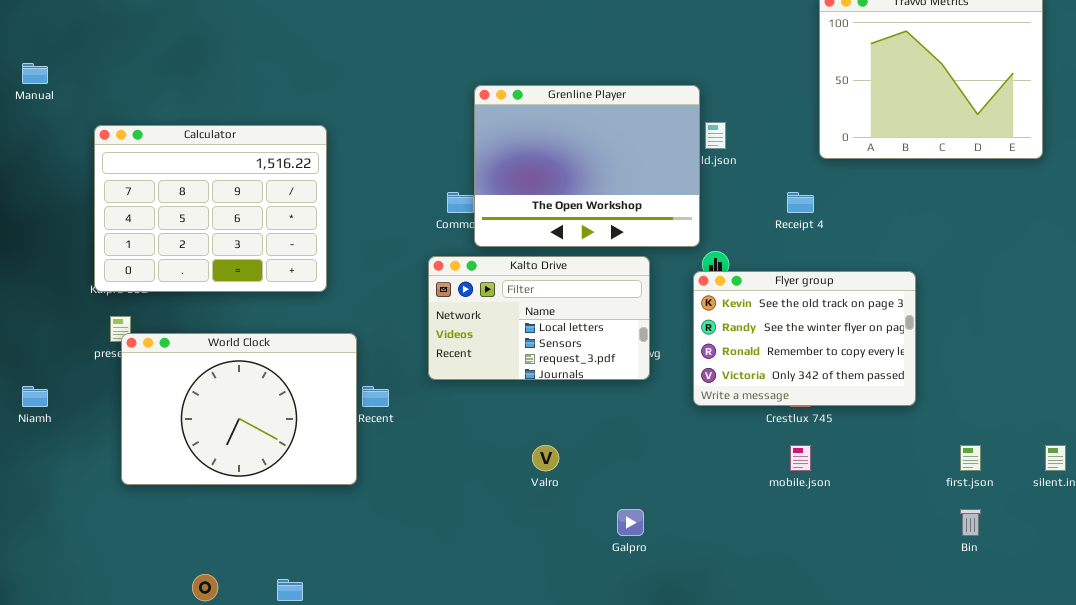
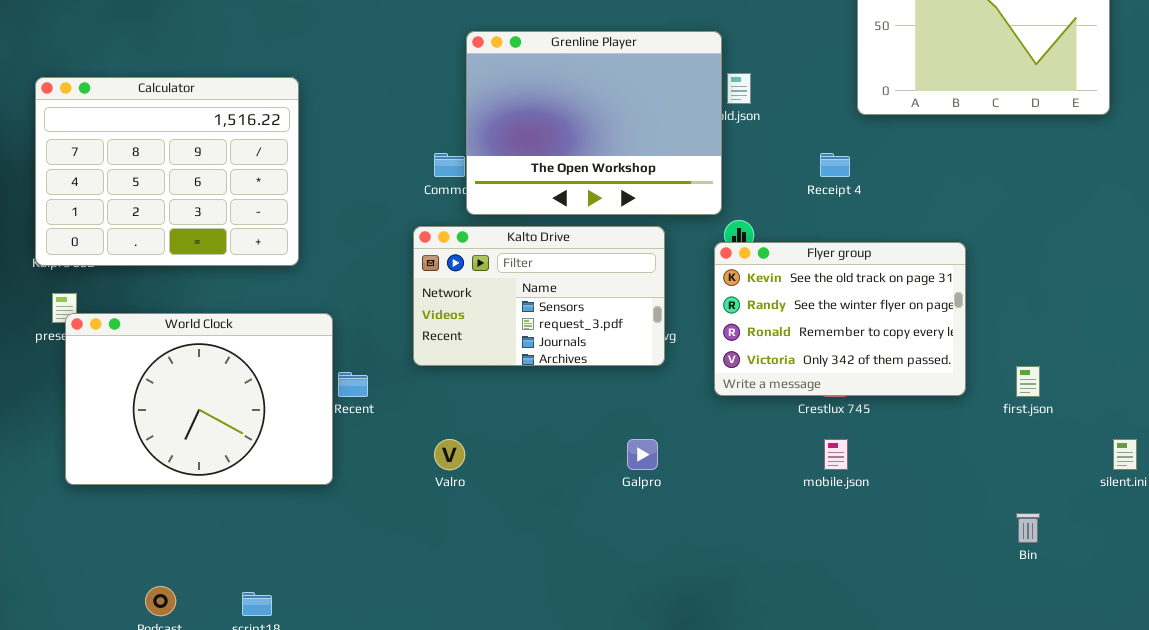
Kalto Drive: [428,256,650,380] -> [413,226,665,366], scrolled down 1 row
Valro: [532,445,559,471] -> [434,439,465,470], moved
first.json: [960,445,981,471] -> [1016,366,1040,397], moved
Galpro: [617,509,644,536] -> [627,439,658,470], moved

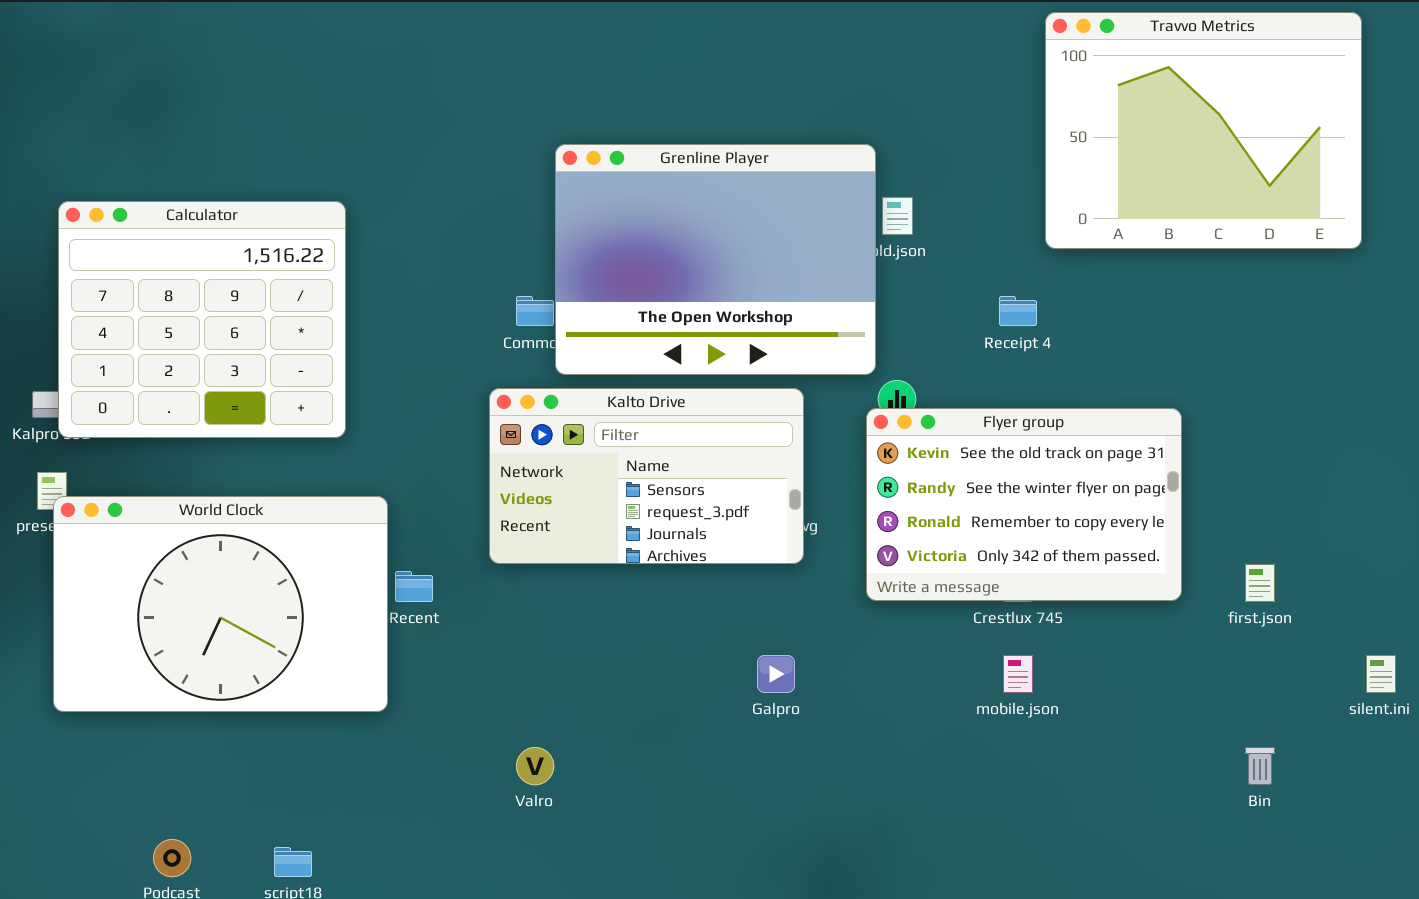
Calculator: [35,77,299,266] -> [58,201,346,438], resized
Valro: [434,439,465,470] -> [516,747,554,785], moved

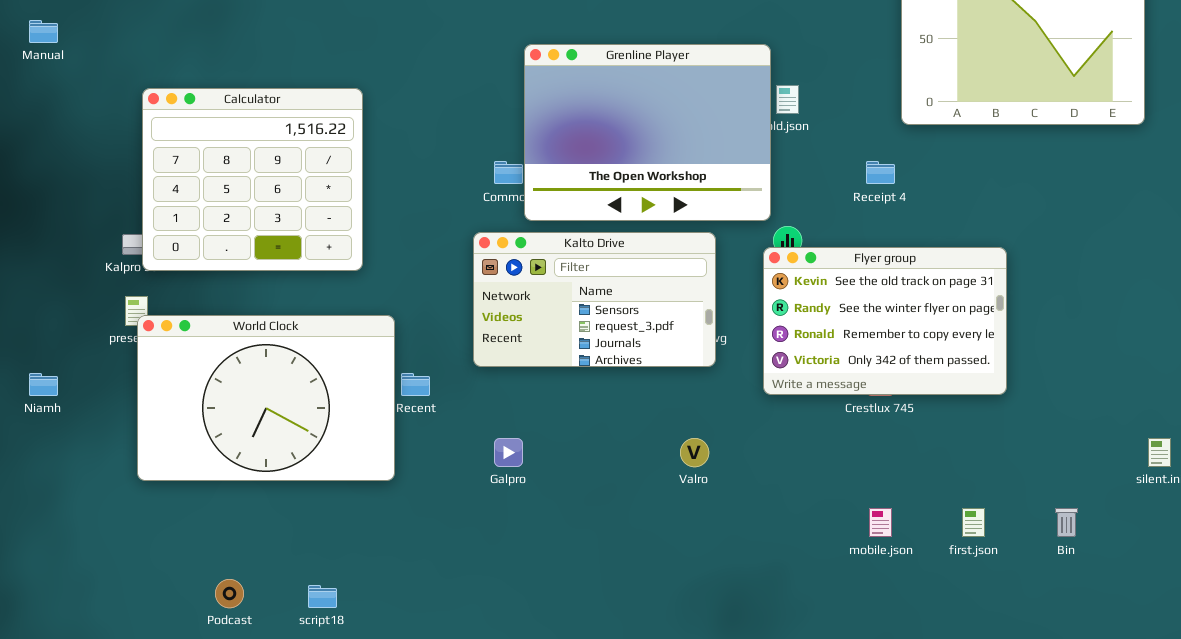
first.json: [1245,564,1275,602] -> [962,508,985,537], moved
Galpro: [757,655,795,693] -> [494,438,523,467], moved
mobile.json: [1003,655,1033,693] -> [869,508,892,537], moved
Valro: [516,747,554,785] -> [680,438,709,467], moved

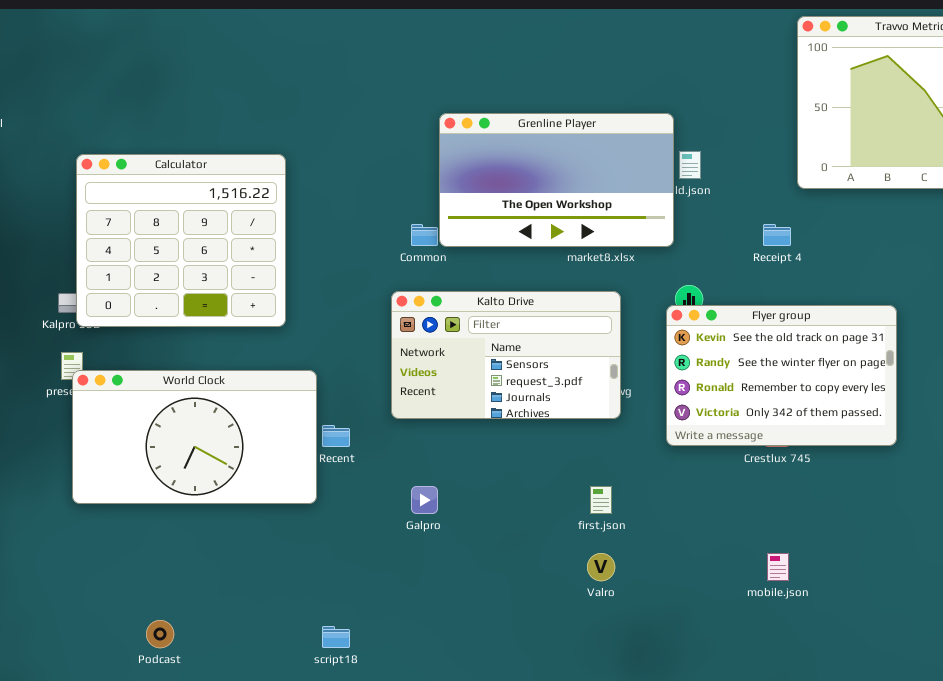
Grenline Player: [524,44,771,221] -> [439,113,674,247], resized
World Clock: [137,315,395,481] -> [72,370,317,504], resized
Valro: [680,438,709,467] -> [587,553,615,581], moved
first.json: [962,508,985,537] -> [590,486,612,514], moved
script18: [308,585,337,608] -> [322,626,350,648], moved

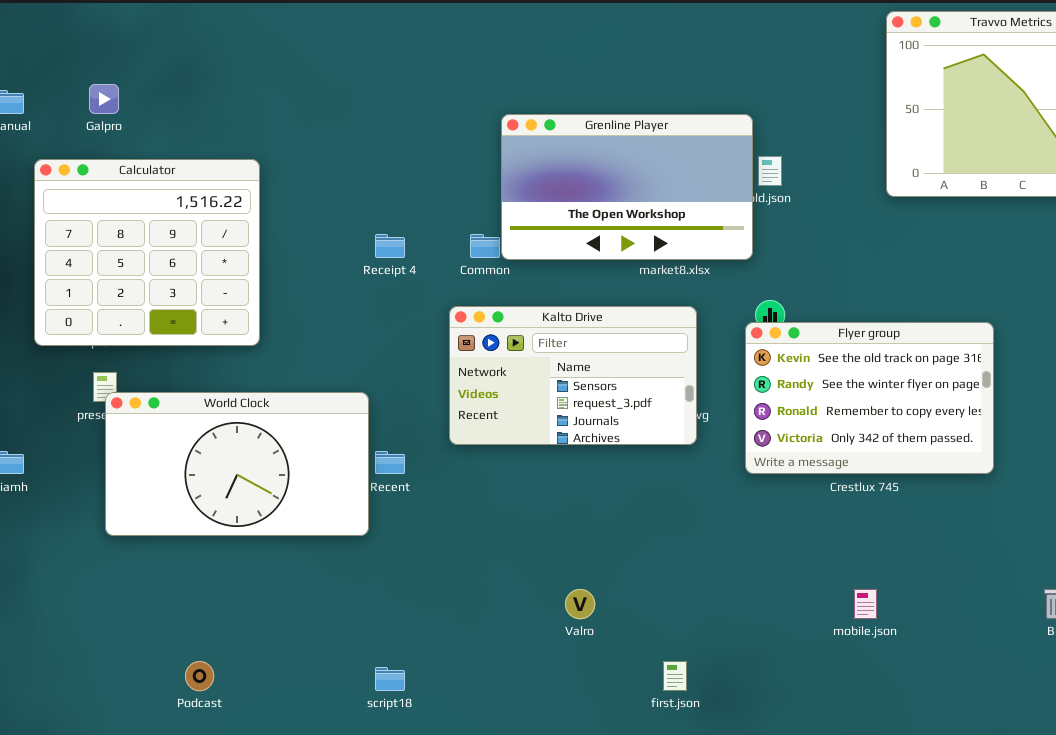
Calculator: [76,154,286,327] -> [34,159,260,346], moved
Receipt 4: [763,224,791,246] -> [375,234,405,258], moved
Galpro: [411,486,438,514] -> [89,84,119,114], moved
first.json: [590,486,612,514] -> [663,661,687,691], moved
Valro: [587,553,615,581] -> [565,589,595,619], moved

